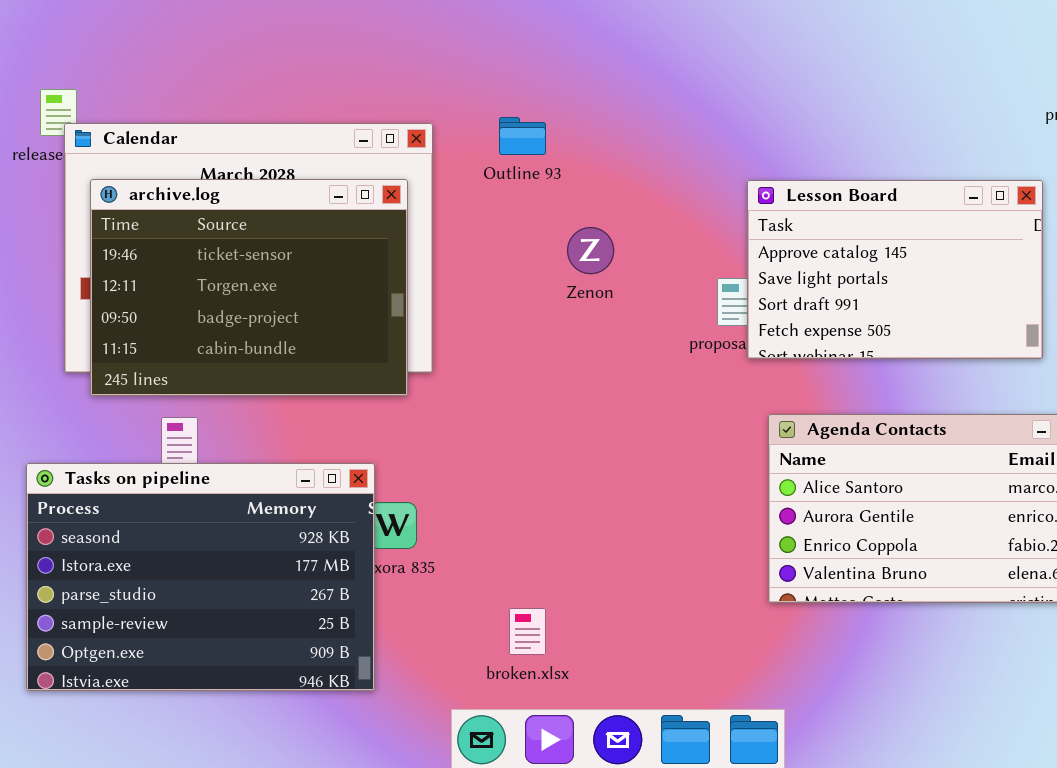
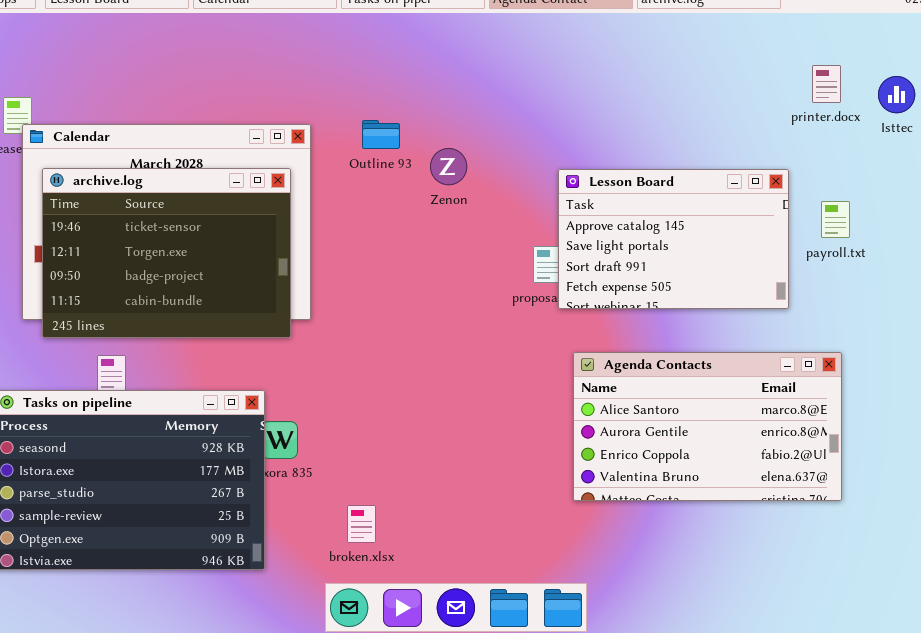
Zenon: [567,227,614,274] -> [430,148,467,185], moved
broken.xlsx: [509,608,546,655] -> [347,505,376,543], moved

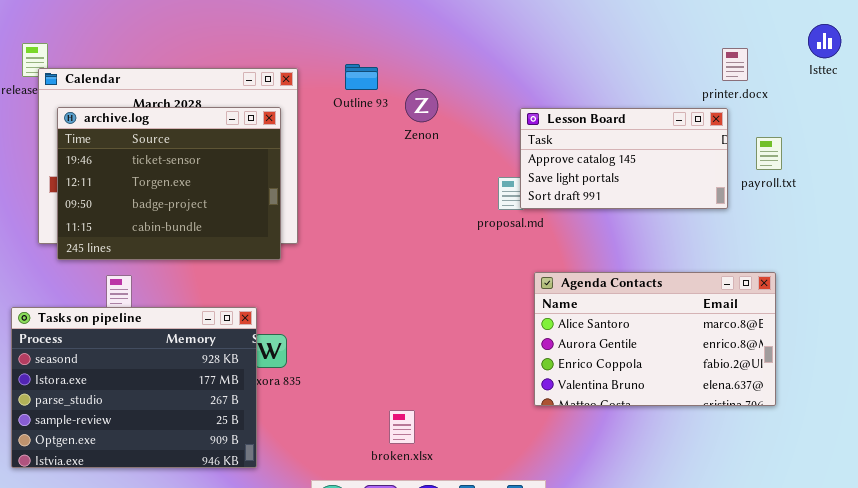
printer.docx: [812,65,841,103] -> [722,48,748,81], moved
Lesson Board: [558,169,789,309] -> [520,108,728,209], resized
broken.xlsx: [347,505,376,543] -> [389,410,415,444], moved

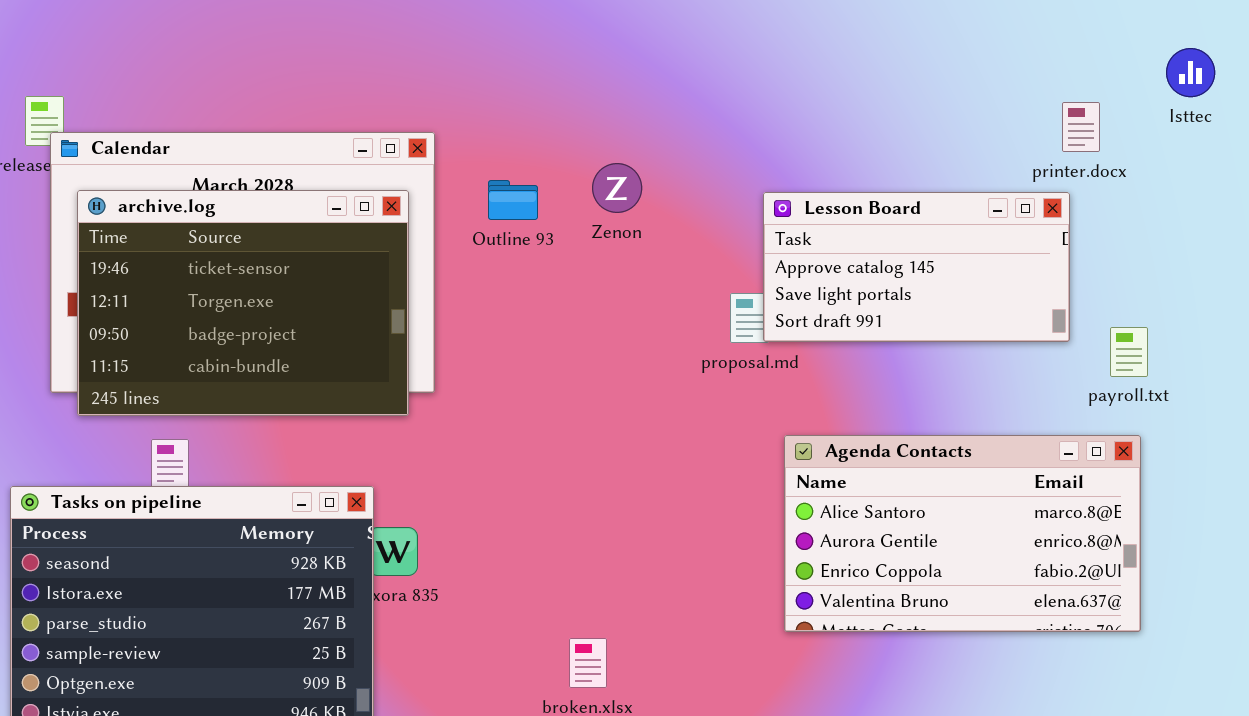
Isttec: [808,24,841,58] -> [1166,48,1215,97], moved
Outline 93: [345,64,378,90] -> [488,180,538,220], moved
payroll.txt: [756,137,782,170] -> [1110,327,1148,377], moved

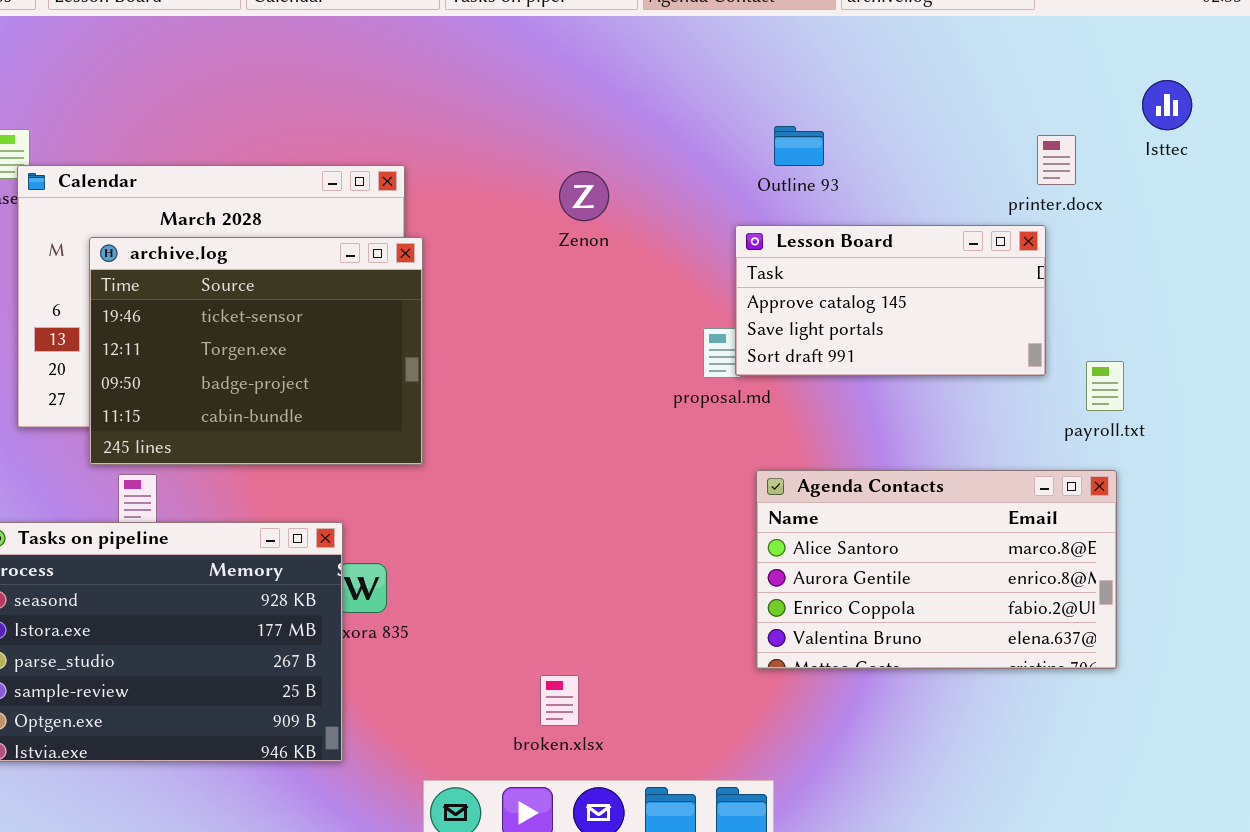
Zenon: [592,163,642,213] -> [559,171,609,221], moved
Outline 93: [488,180,538,220] -> [774,126,824,166], moved
archive.log: [77,190,409,416] -> [89,237,423,465], moved

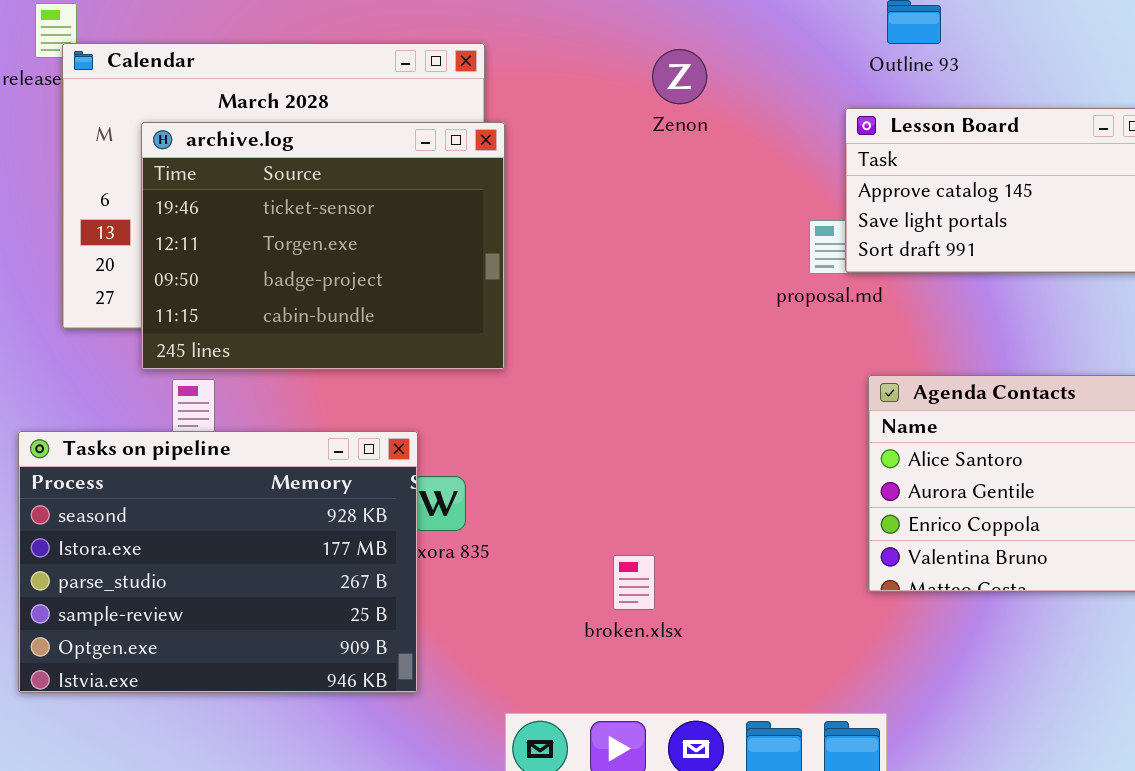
broken.xlsx: [540,675,579,726] -> [613,555,655,610], moved

